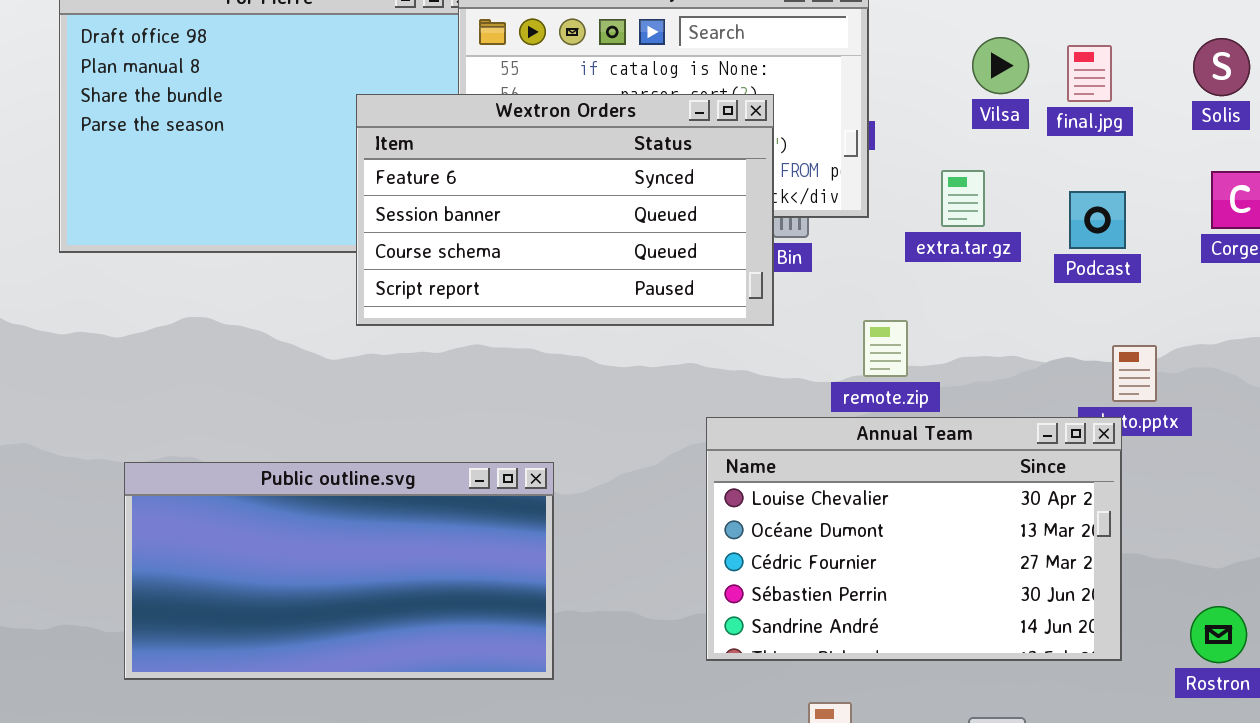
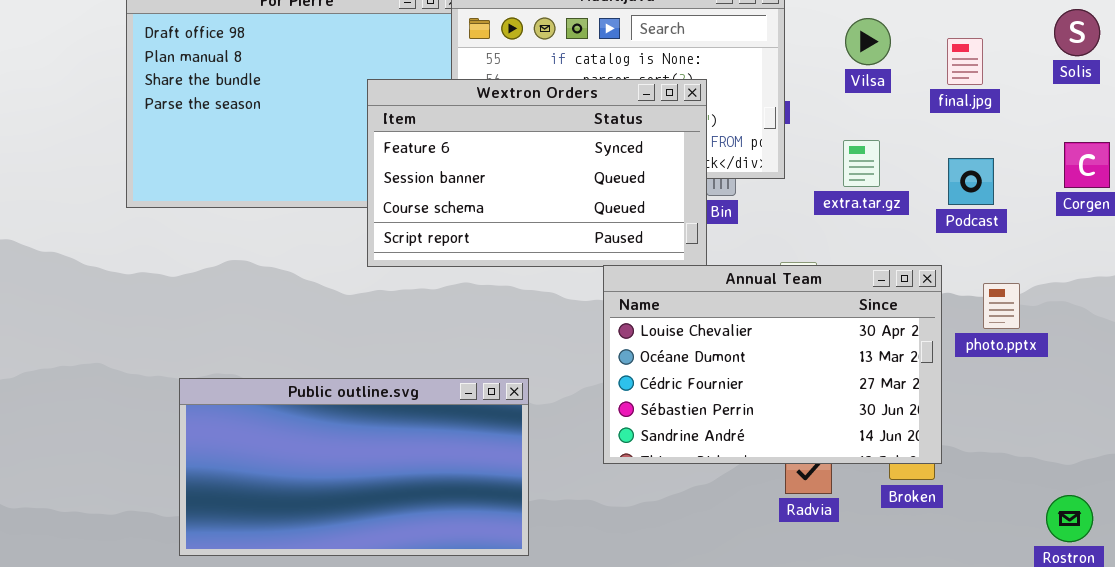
Vilsa: [972,37,1029,94] -> [845,18,891,65], moved
Solis: [1193,38,1250,96] -> [1054,9,1100,56], moved
Annual Team: [706,417,1122,661] -> [603,265,942,464], moved

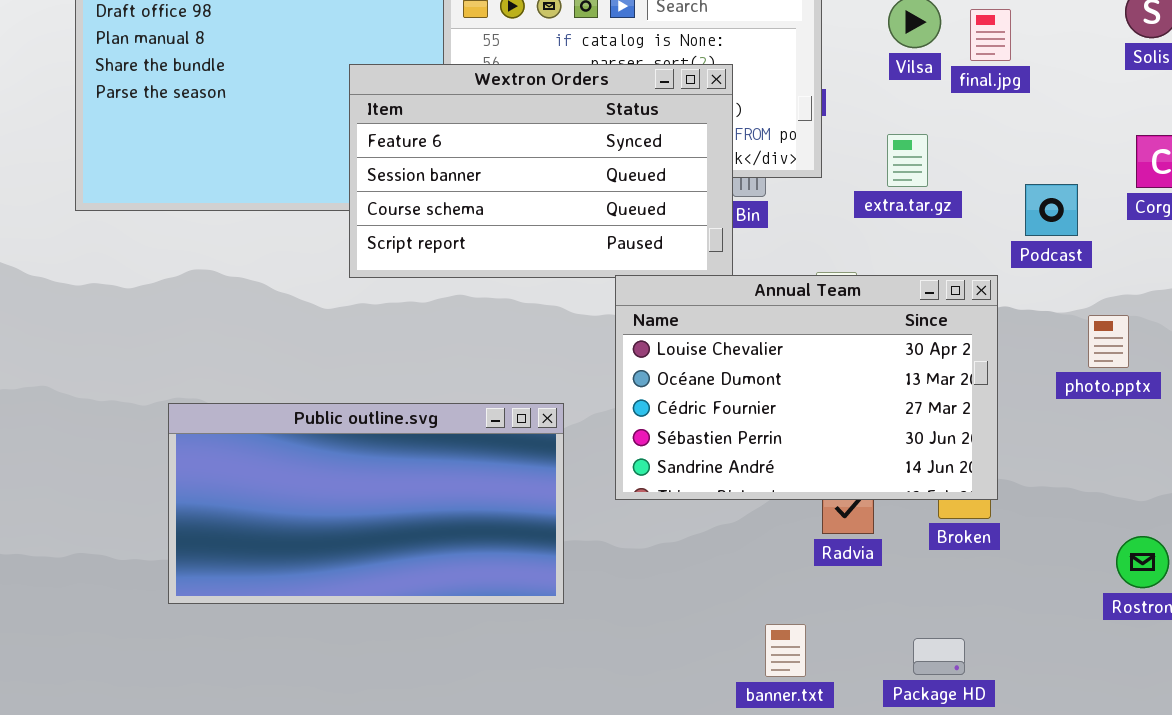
final.jpg: [947,38,983,85] -> [970,9,1011,61], moved
Podcast: [948,158,994,205] -> [1025,184,1078,236], moved
photo.pptx: [983,283,1020,329] -> [1088,315,1129,368], moved
Public outline.svg: [179,378,529,556] -> [168,403,564,604], moved

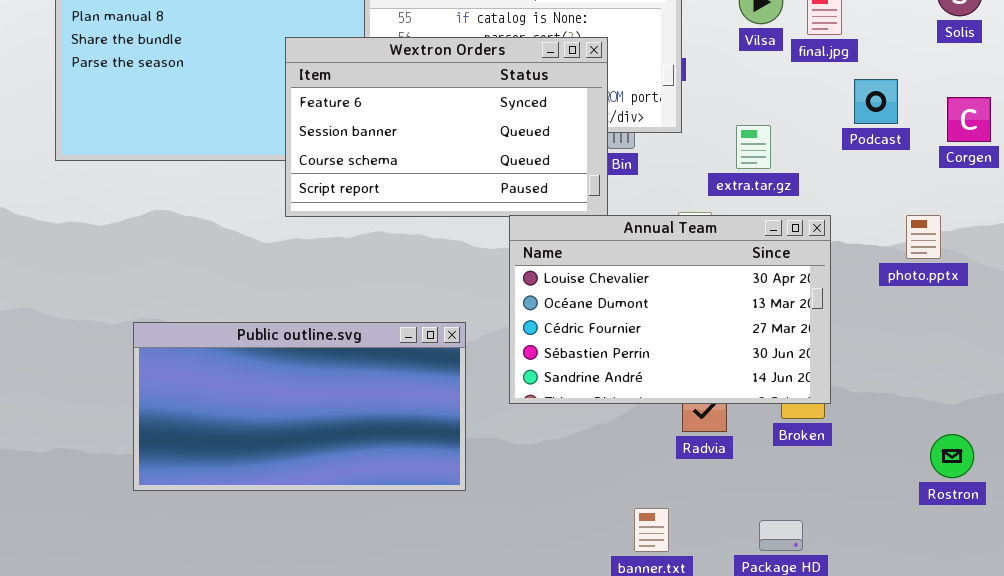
extra.tar.gz: [887,134,928,187] -> [736,125,771,169], moved
Podcast: [1025,184,1078,236] -> [854,79,898,124], moved
photo.pptx: [1088,315,1129,368] -> [906,215,941,259], moved

